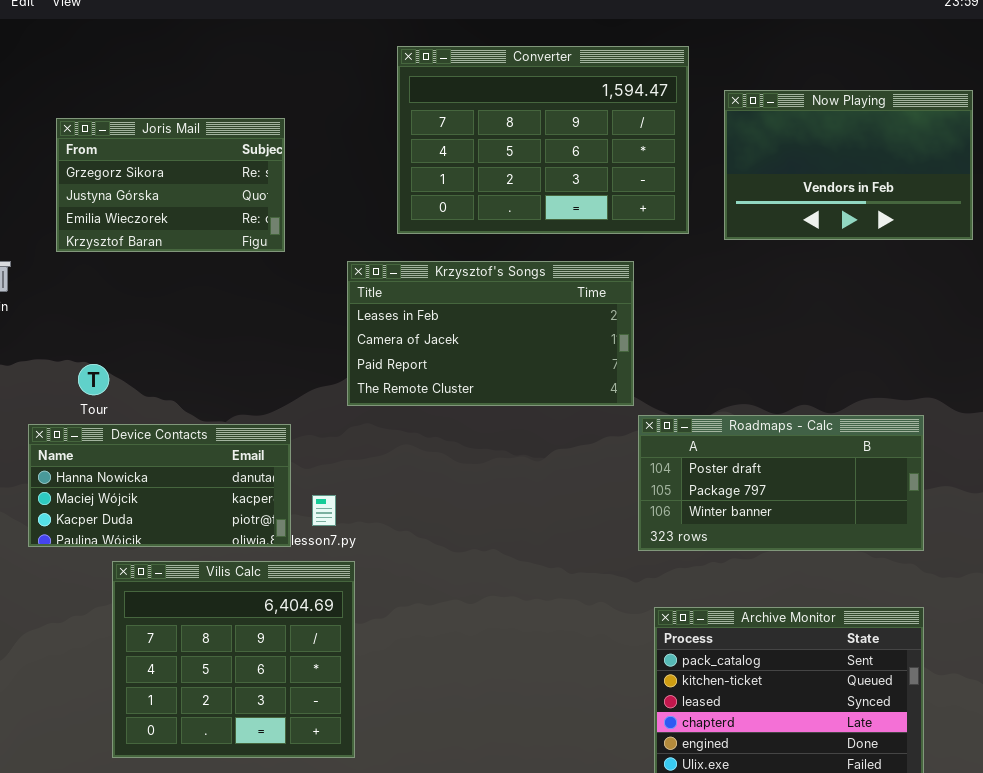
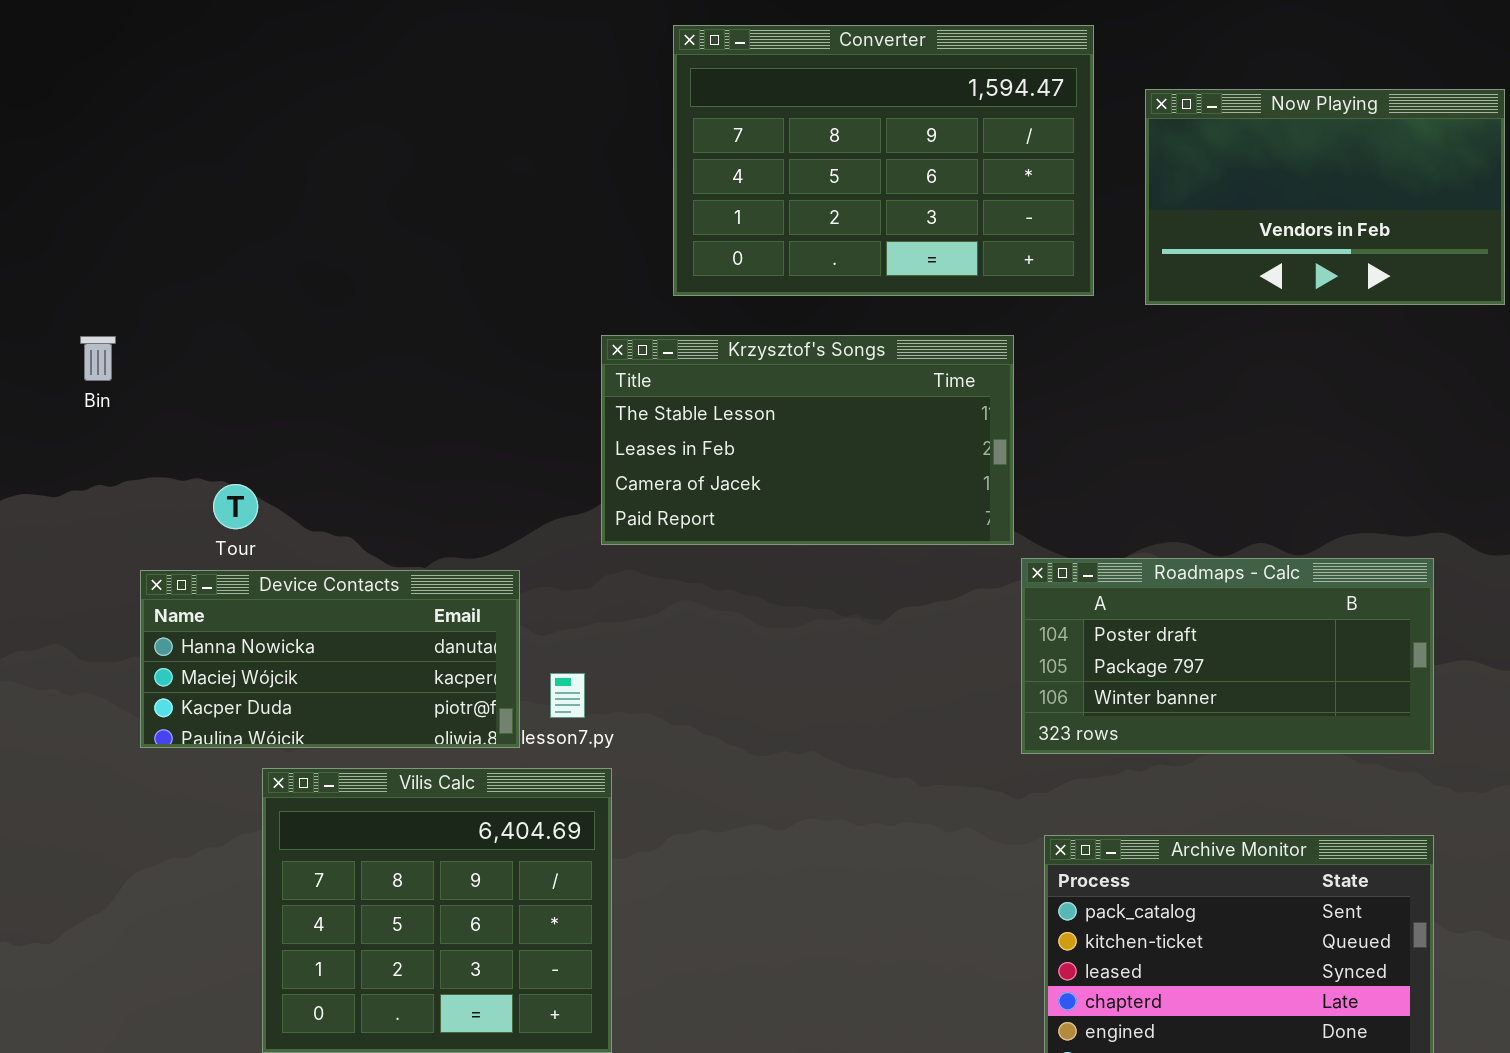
Joris Mail: [56,118,285,252] -> none, closed
Krzysztof's Songs: [347,261,634,406] -> [601,335,1014,545], scrolled up 1 row

